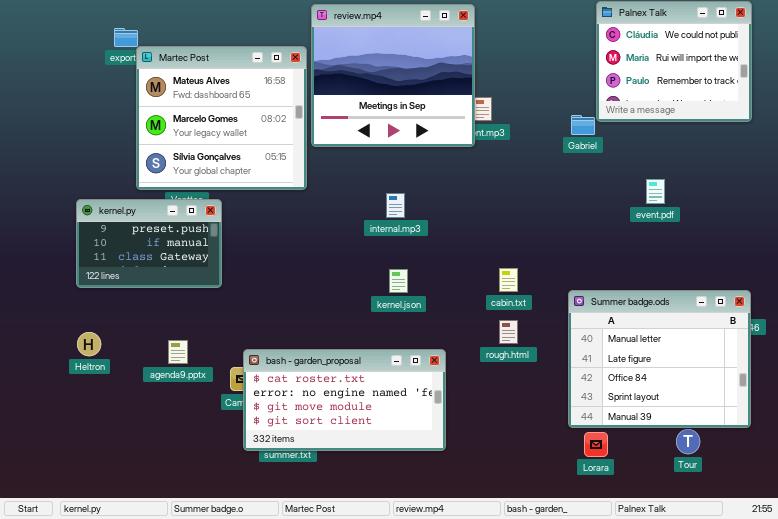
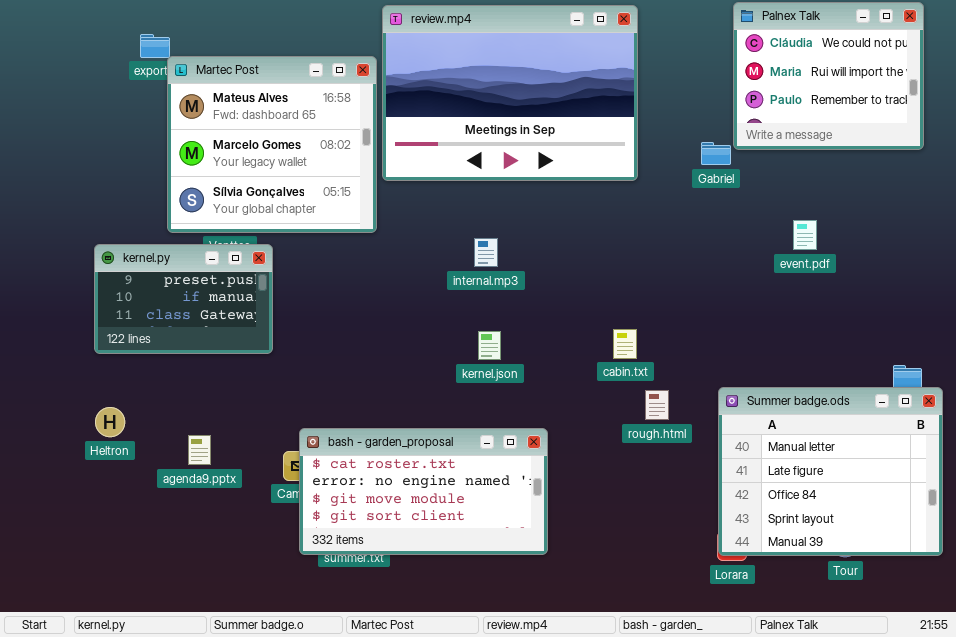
review.mp4: [311,4,475,147] -> [382,5,638,181], resized
Summer badge.ods: [568,290,751,428] -> [718,387,943,556], moved
rough.html: [499,320,518,344] -> [645,390,669,420], moved
agenda9.pptx: [168,340,188,364] -> [188,435,211,465], moved

